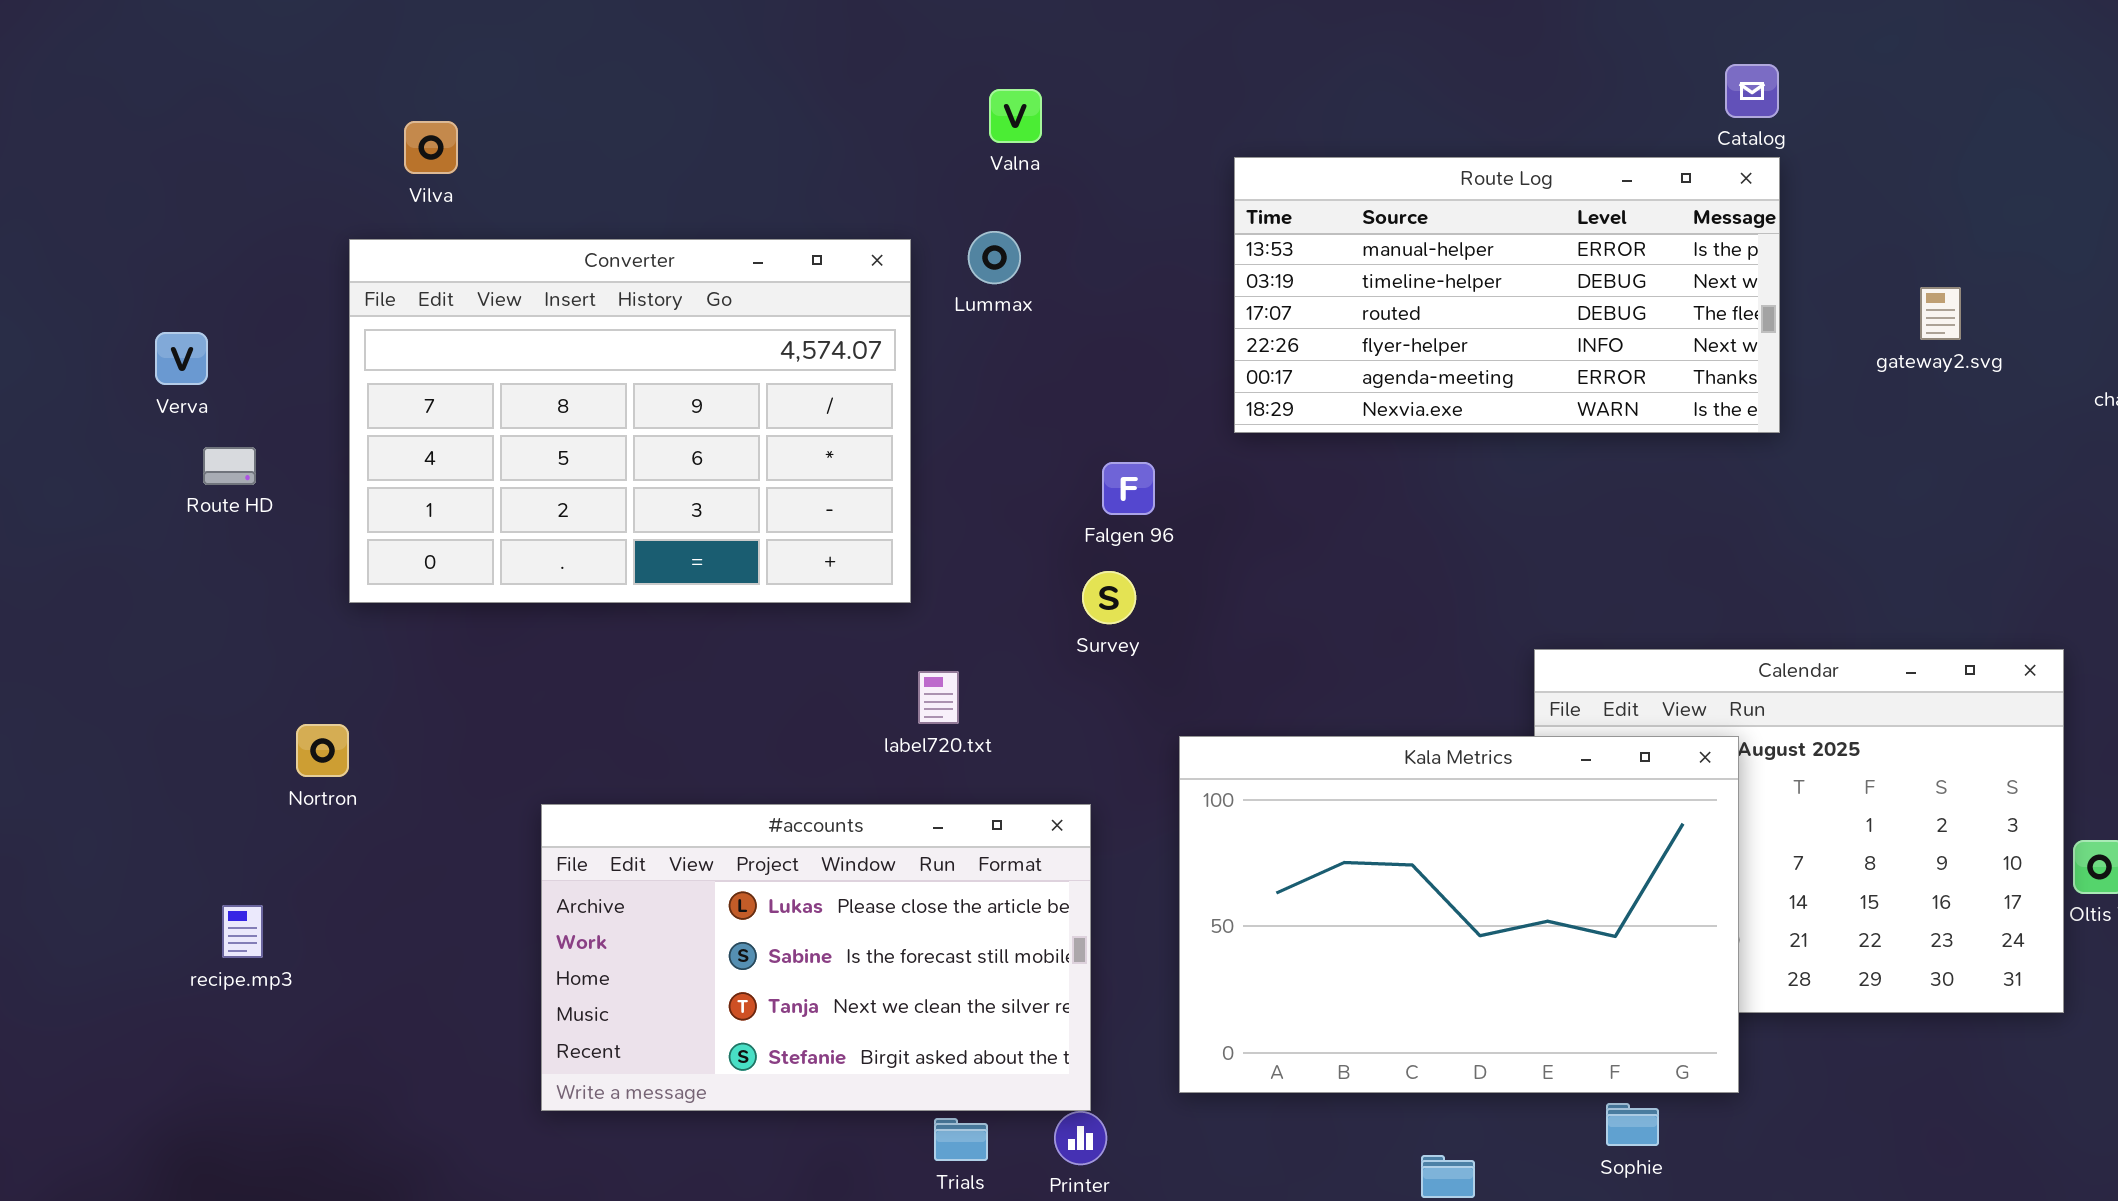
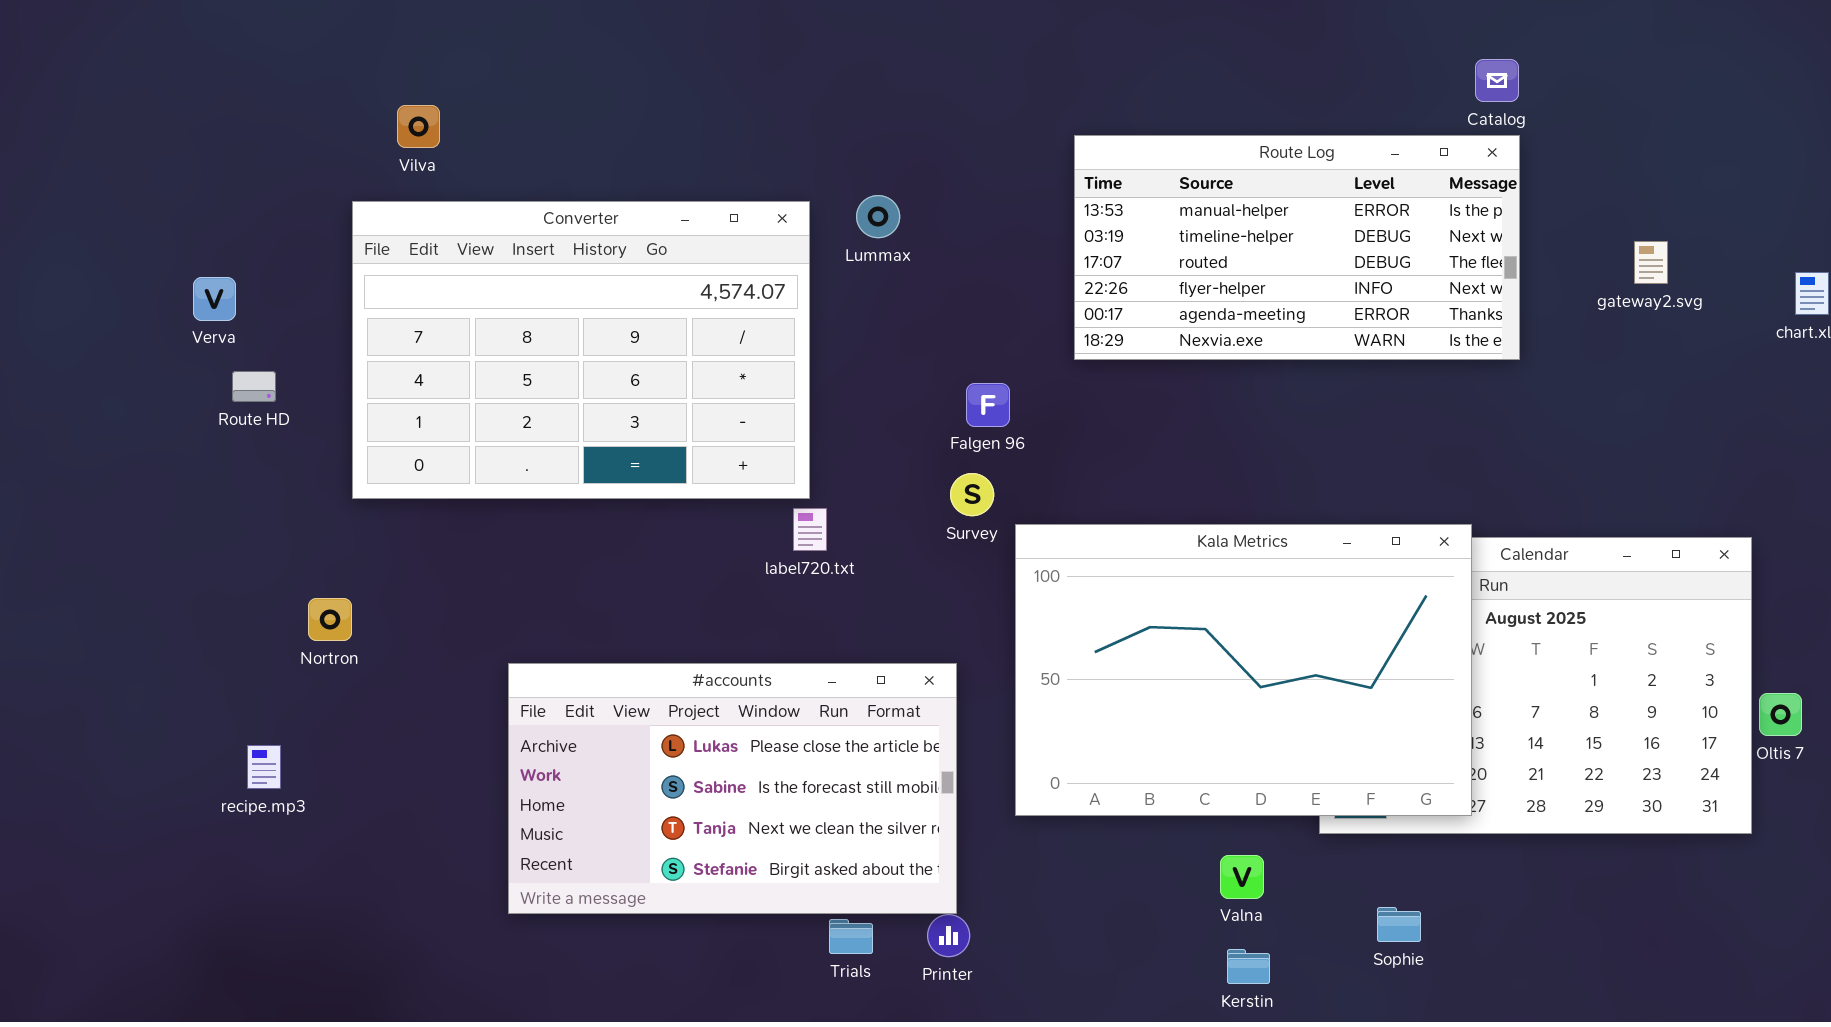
Valna: [989,89,1042,143] -> [1220,855,1264,899], moved
label720.txt: [918,671,959,724] -> [793,508,827,551], moved
Kala Metrics: [1179,736,1739,1093] -> [1015,524,1472,816], moved

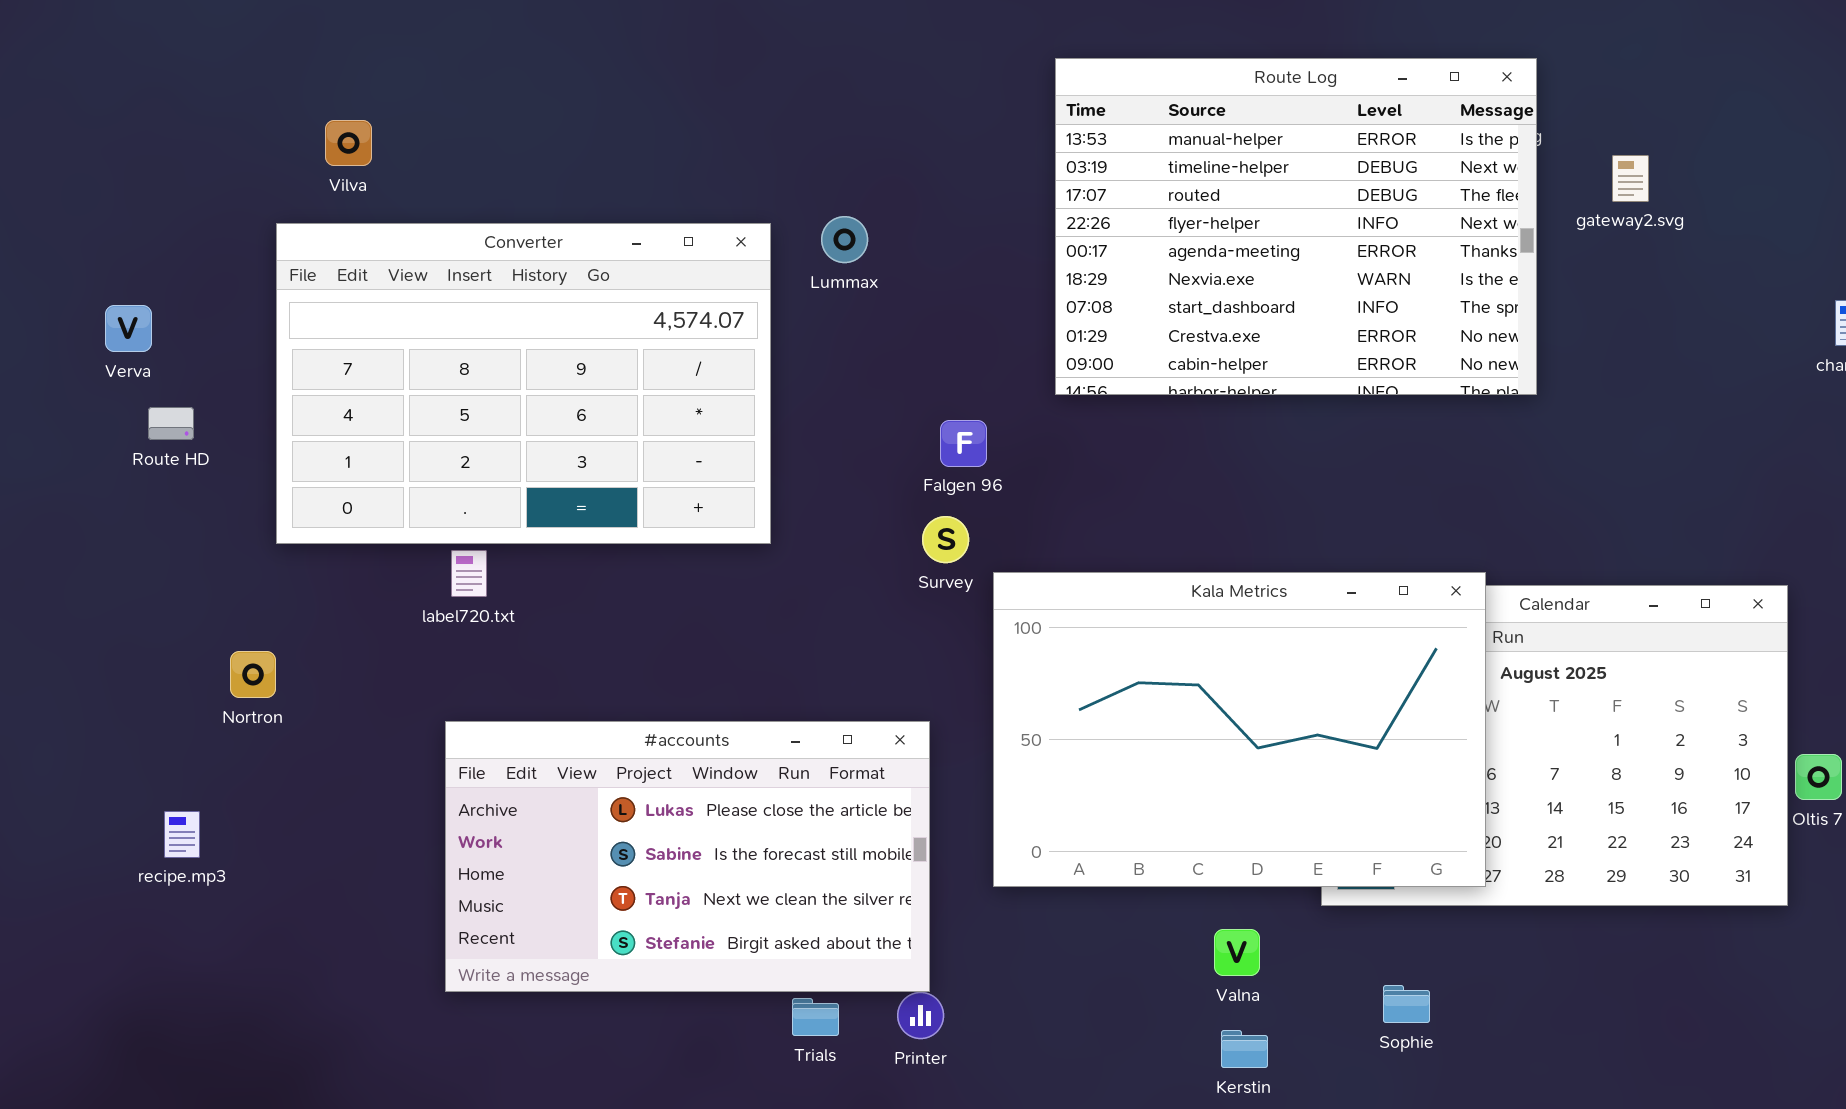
Route Log: [1074,135,1520,360] -> [1055,58,1537,395], resized
gateway2.svg: [1634,241,1668,284] -> [1612,155,1649,202], moved
label720.txt: [793,508,827,551] -> [451,550,487,597], moved

